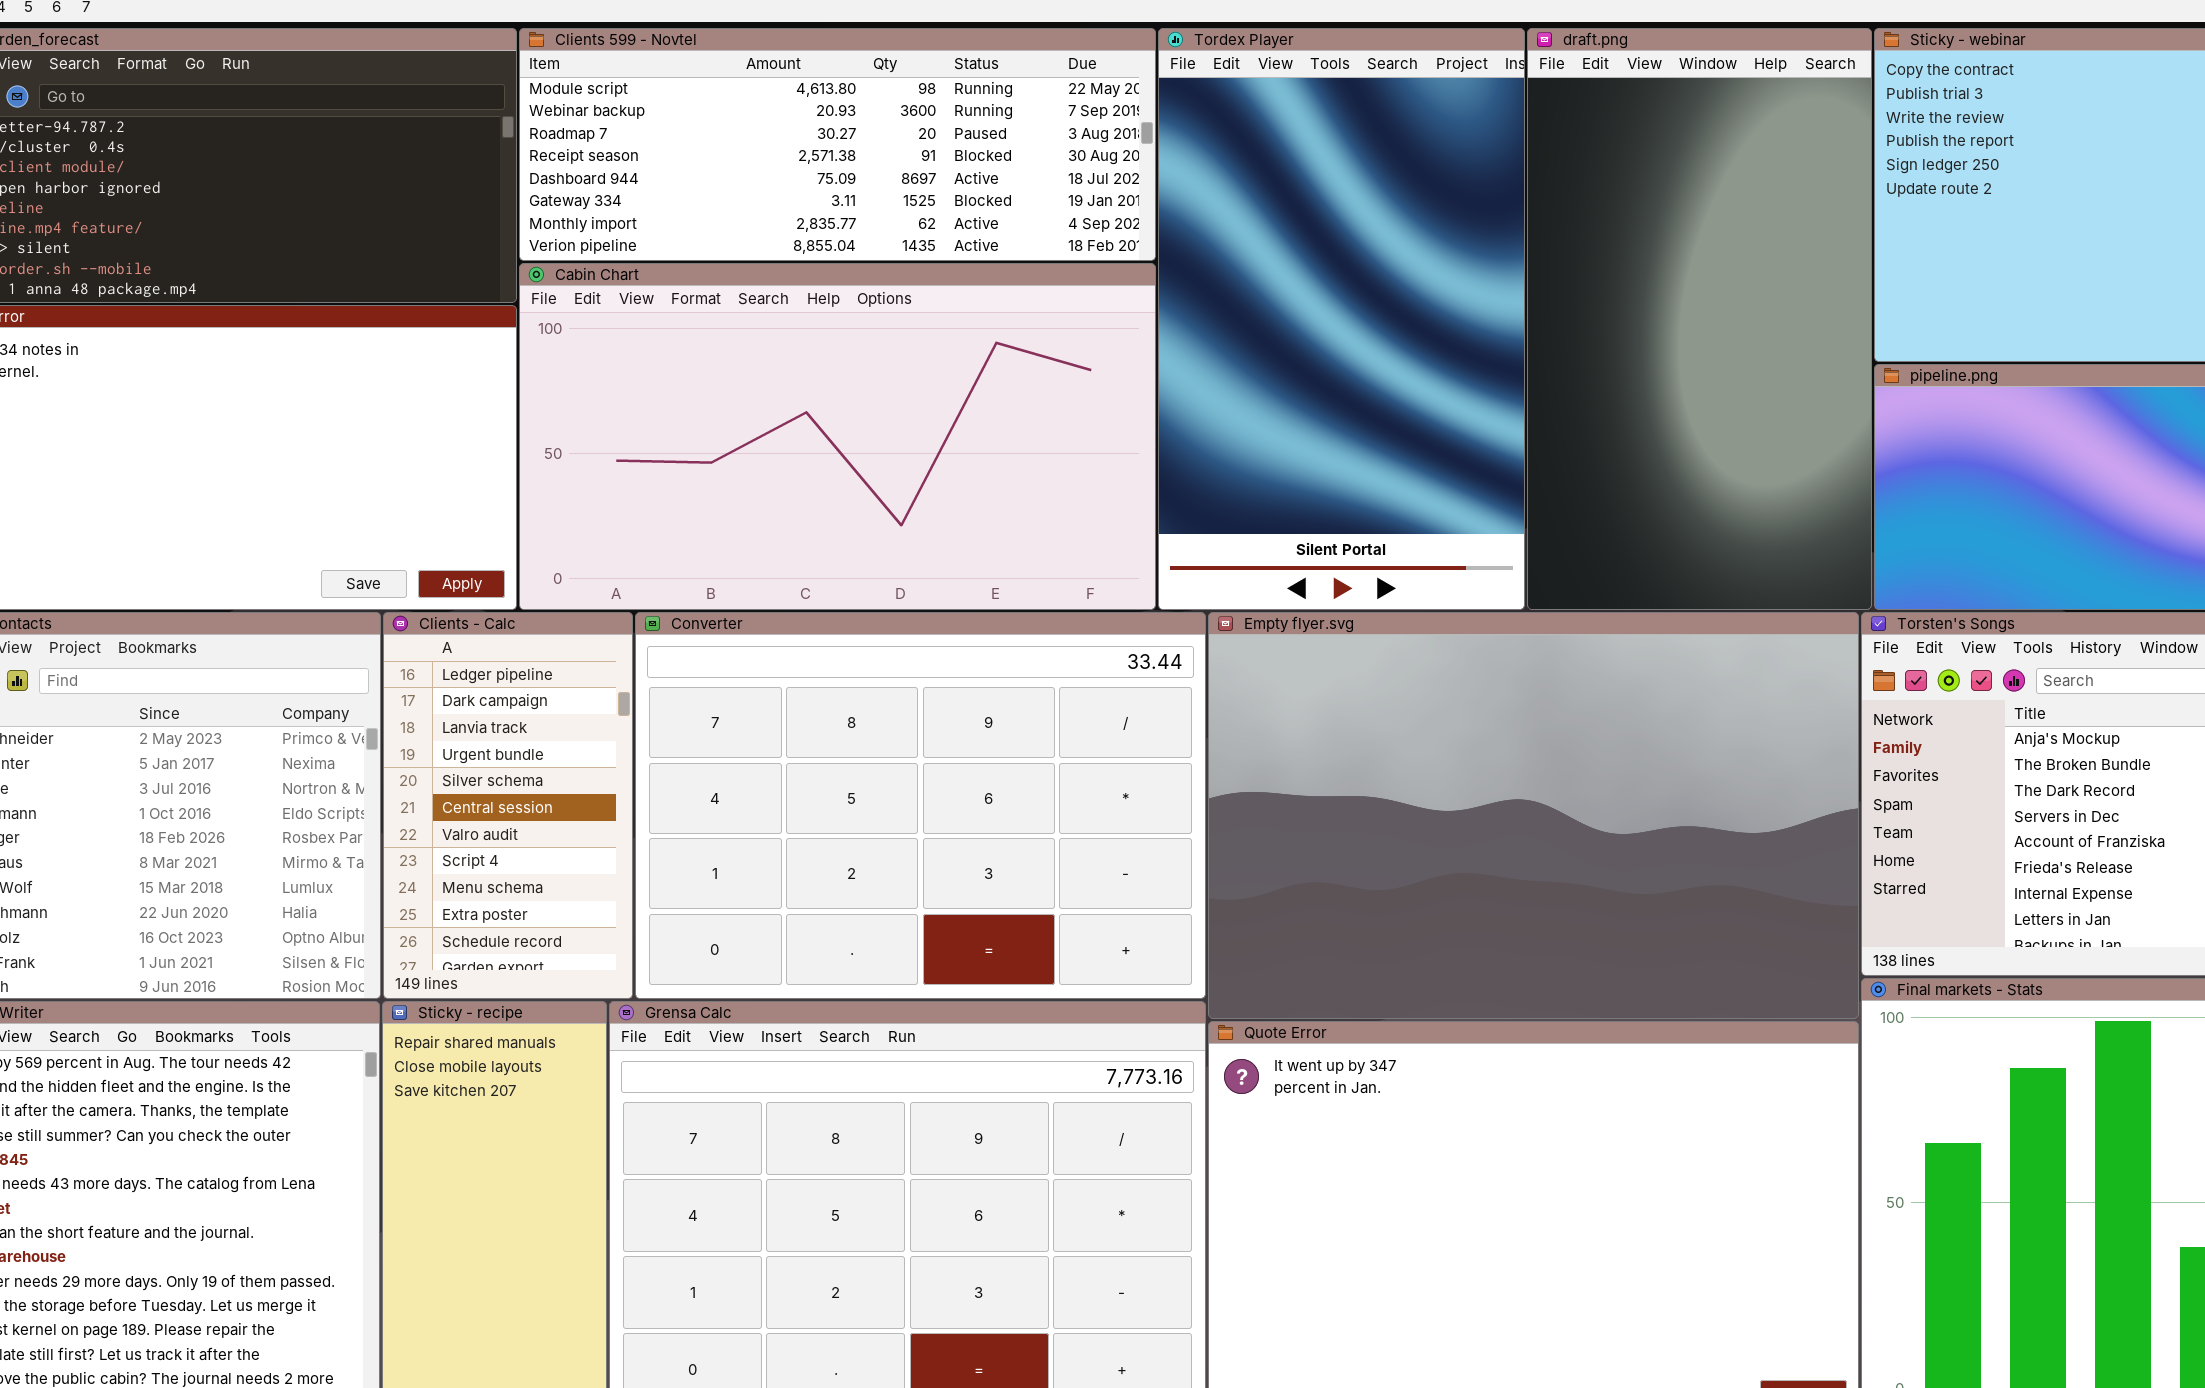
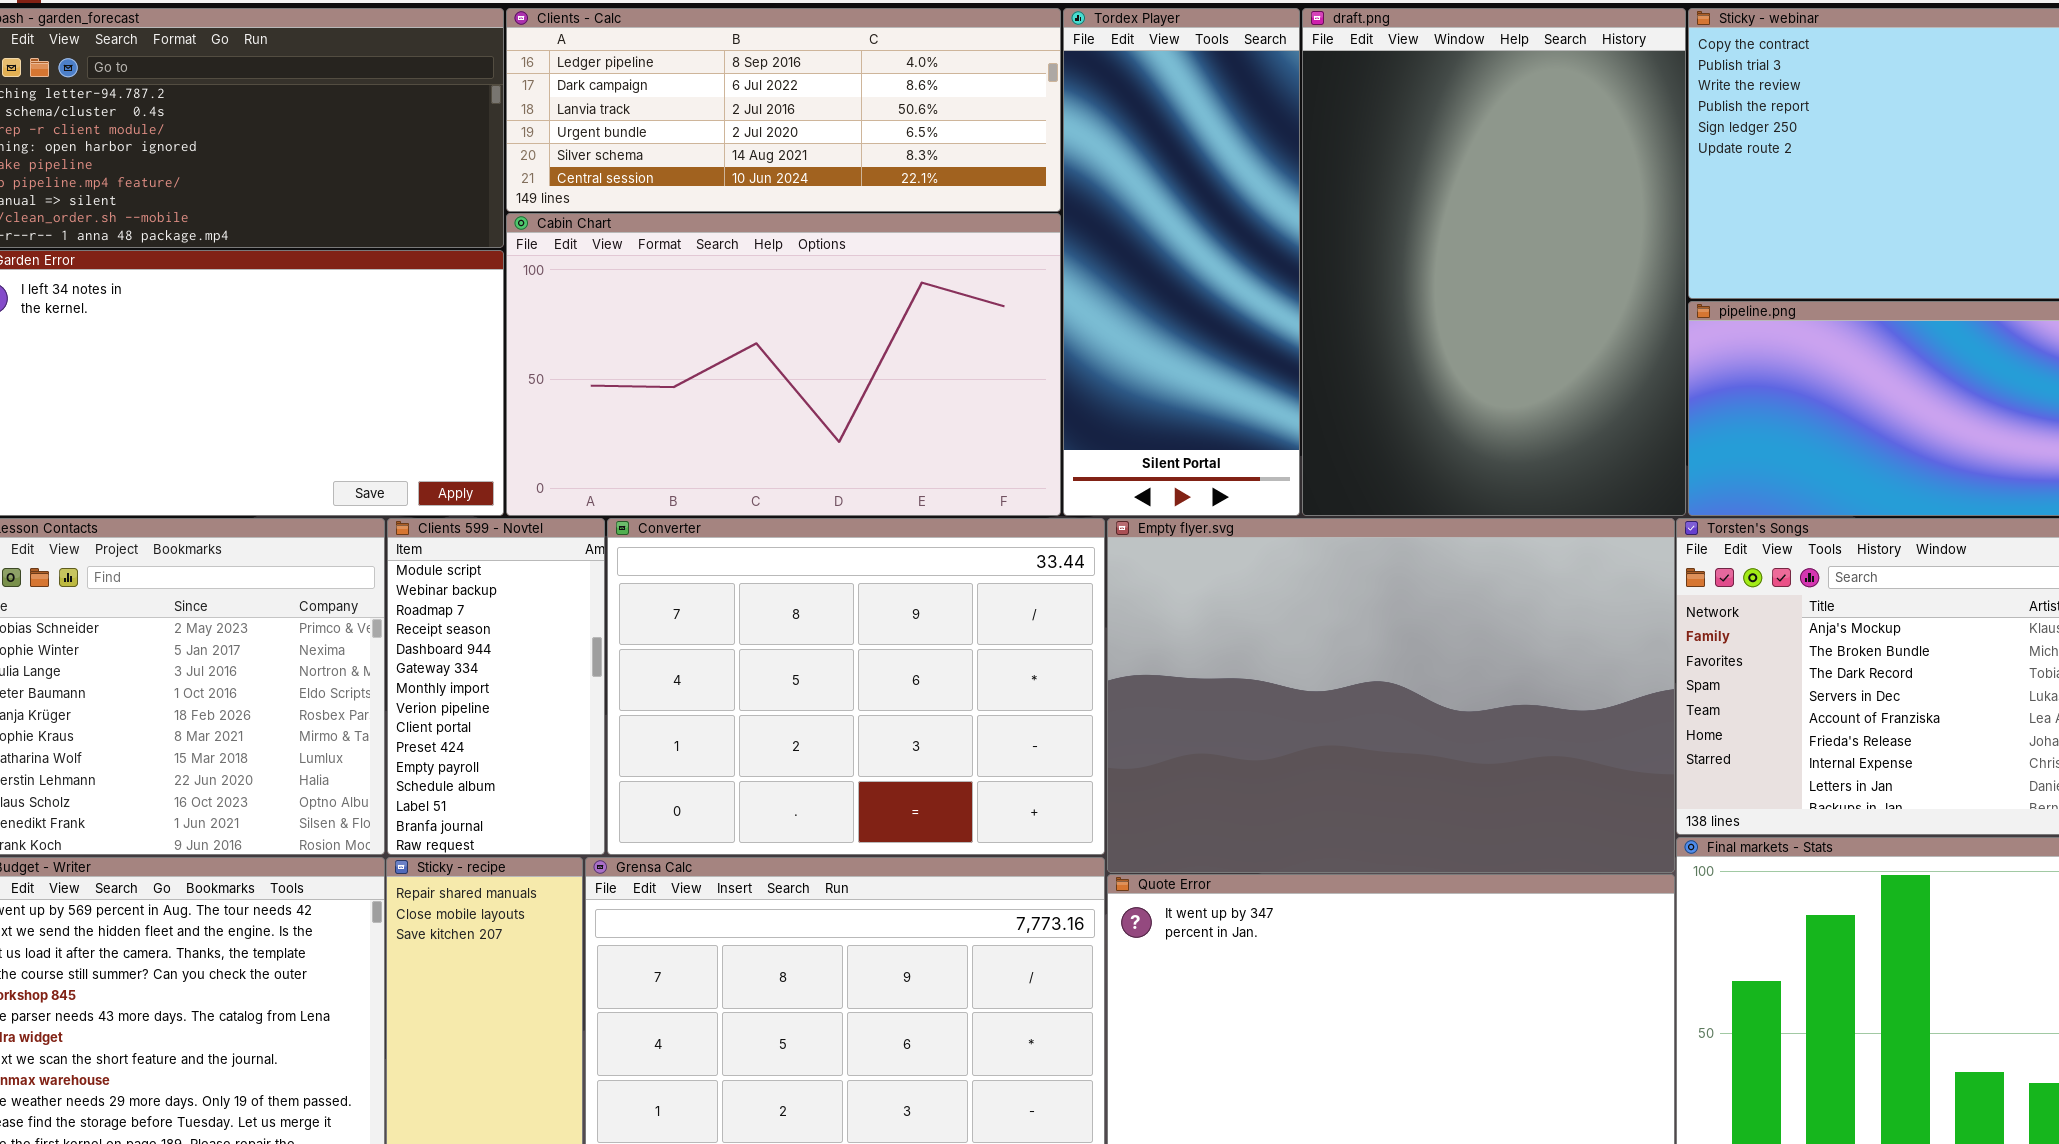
Clients 599 - Novtel: [519,28,1156,261] -> [387,518,605,855], moved, resized
Tordex Player: [1158,28,1525,610] -> [1063,8,1300,516], resized
draft.png: [1527,28,1872,610] -> [1302,8,1686,516], resized
Clients - Calc: [383,612,633,999] -> [506,8,1061,212], moved, resized

